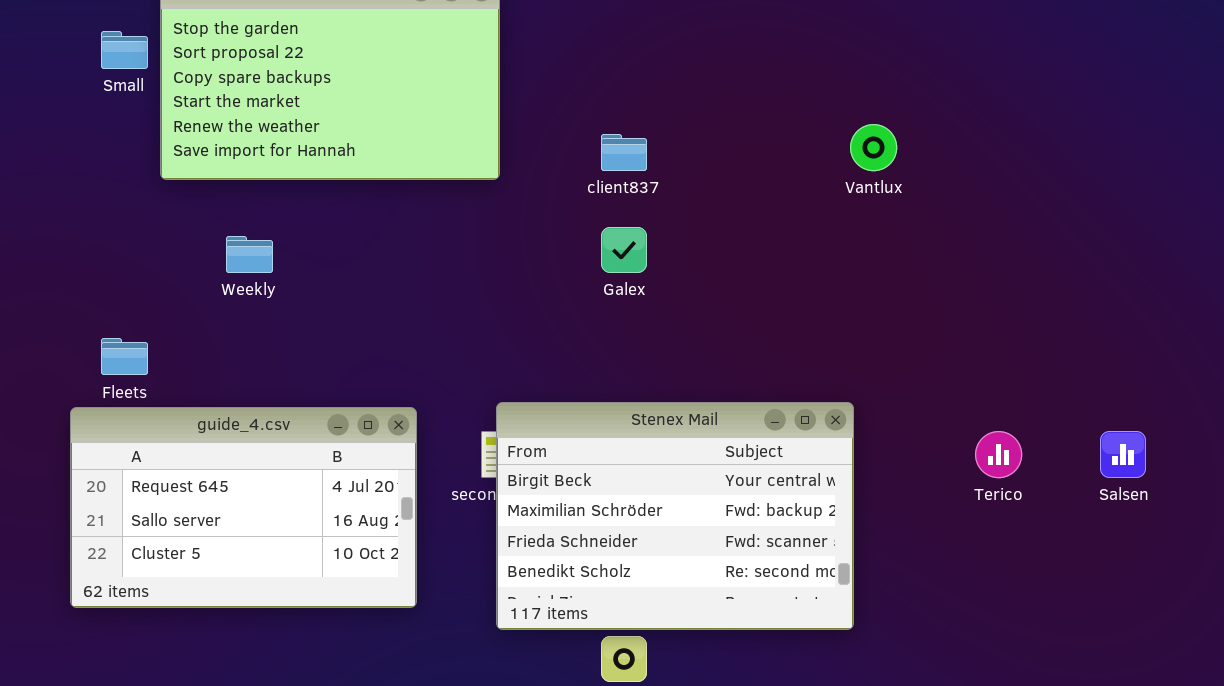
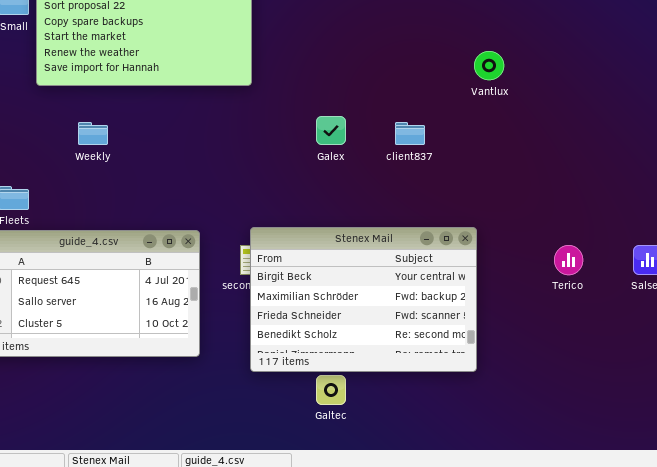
client837: [601,134,647,171] -> [395,122,425,145], moved

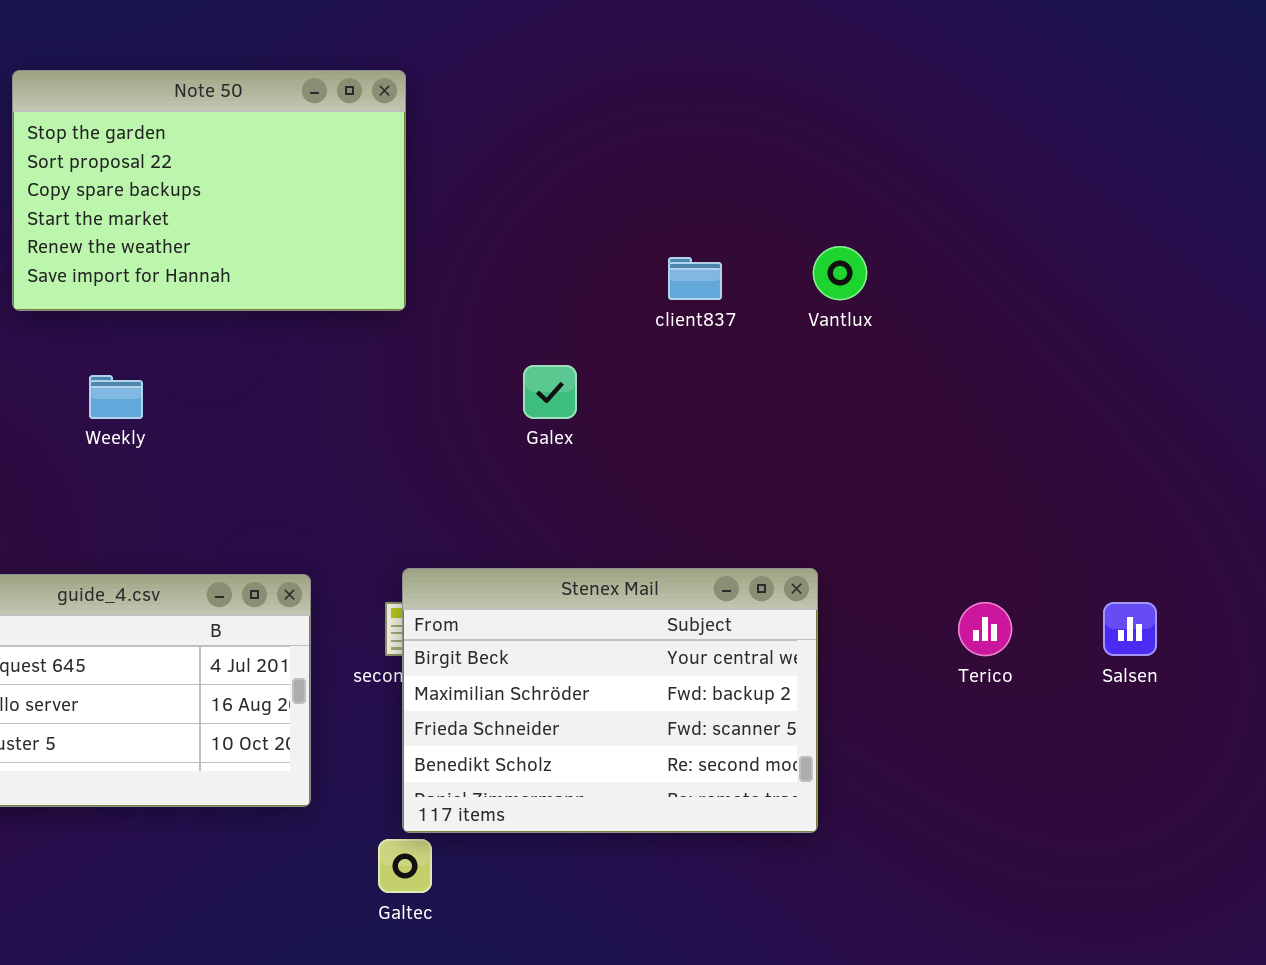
client837: [395,122,425,145] -> [668,257,722,300], moved
Galtec: [316,375,346,405] -> [378,839,432,893], moved

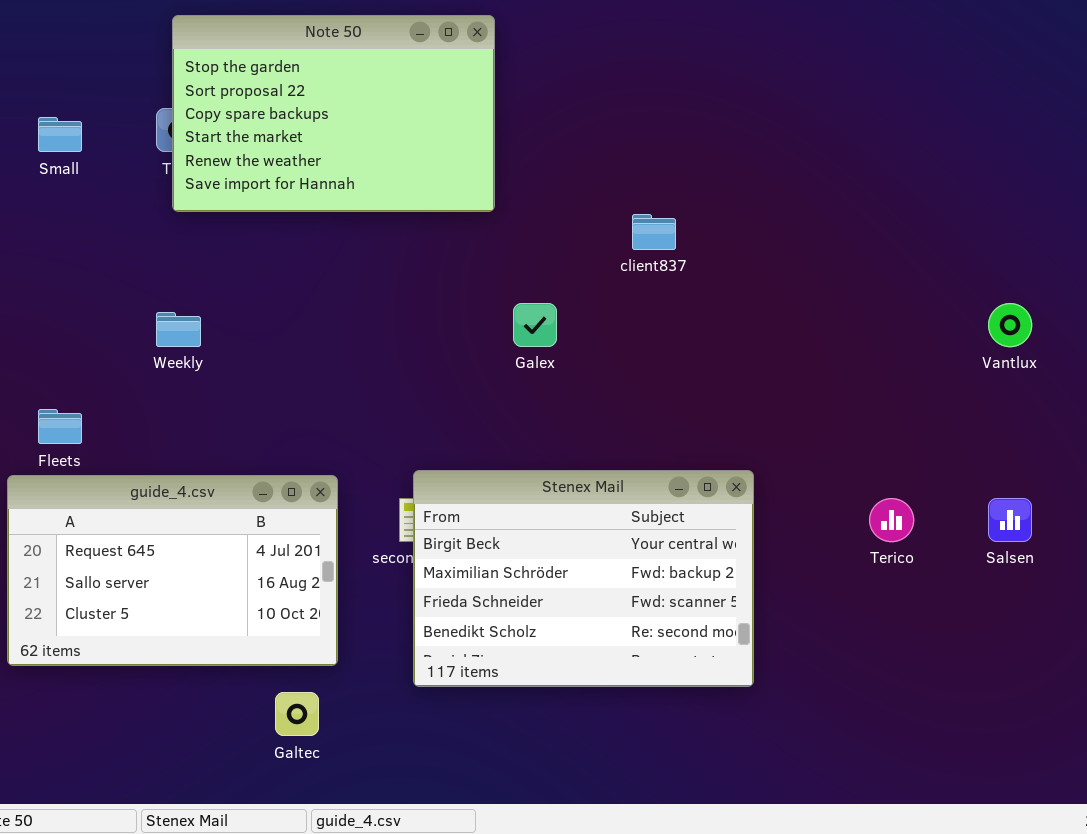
Note 50: [12,70,406,311] -> [172,15,495,212], moved
Vantlux: [813,246,867,300] -> [988,303,1032,347], moved
Galtec: [378,839,432,893] -> [275,692,319,736], moved

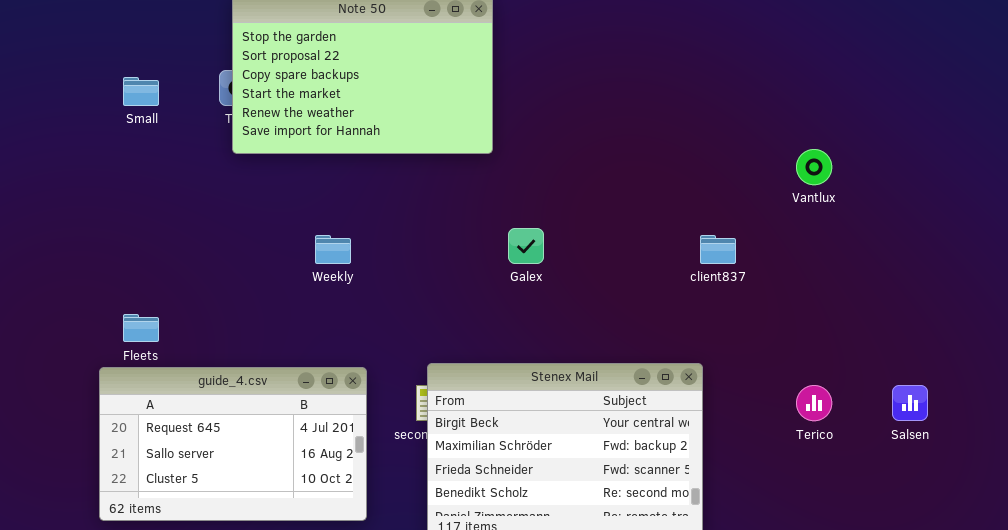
client837: [632,214,676,250] -> [700,235,736,264], moved
Vantlux: [988,303,1032,347] -> [796,149,832,185], moved
Weekly: [156,312,201,347] -> [315,235,351,264], moved

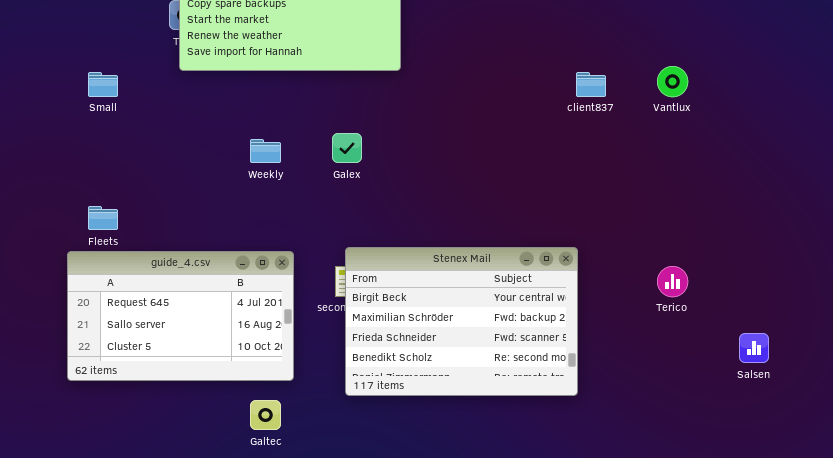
Small: [123,77,159,106] -> [88,72,118,97], moved
Galex: [508,228,544,264] -> [332,133,362,163], moved
client837: [700,235,736,264] -> [576,72,606,97], moved
Salsen: [892,385,928,421] -> [739,333,769,363], moved

